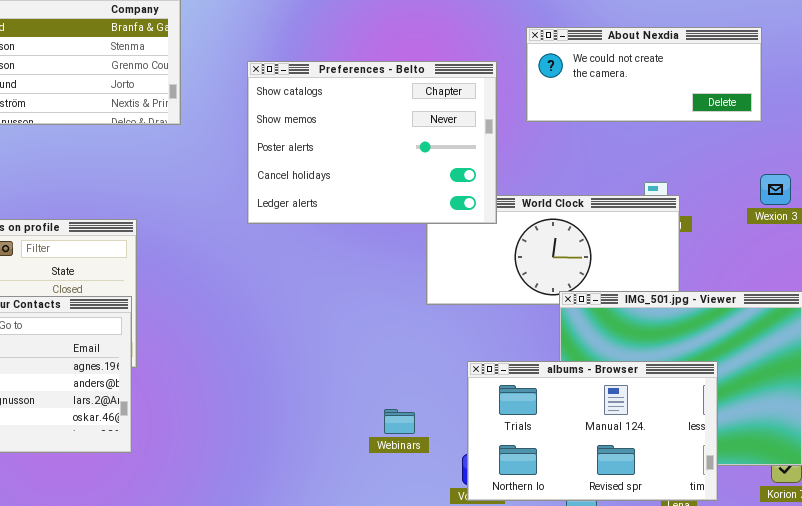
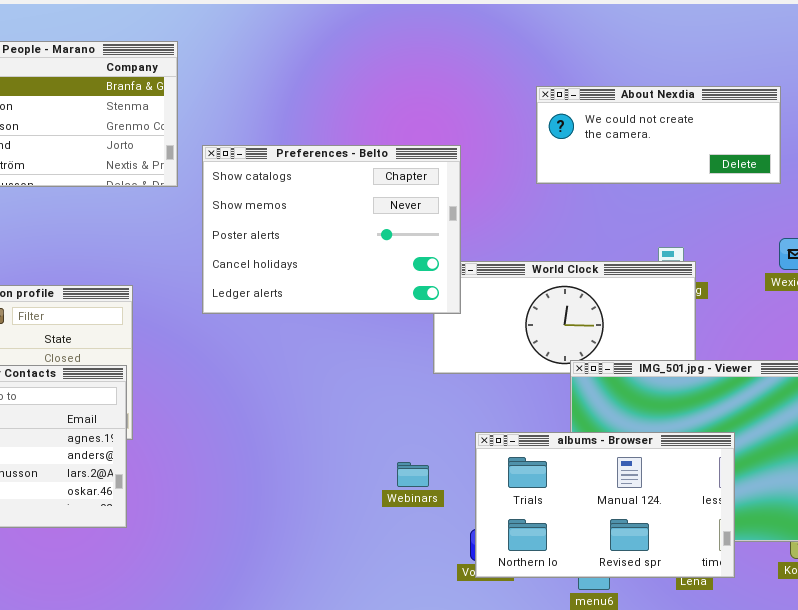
Preferences - Belto: [247,61,497,224] -> [202,145,461,314], moved
Webinars: [384,409,415,434] -> [397,462,429,487], moved

